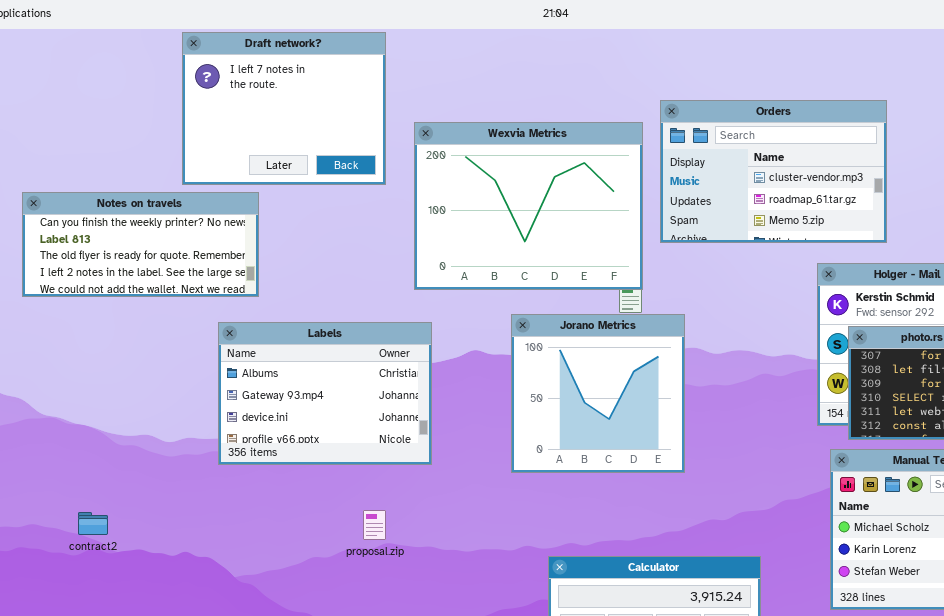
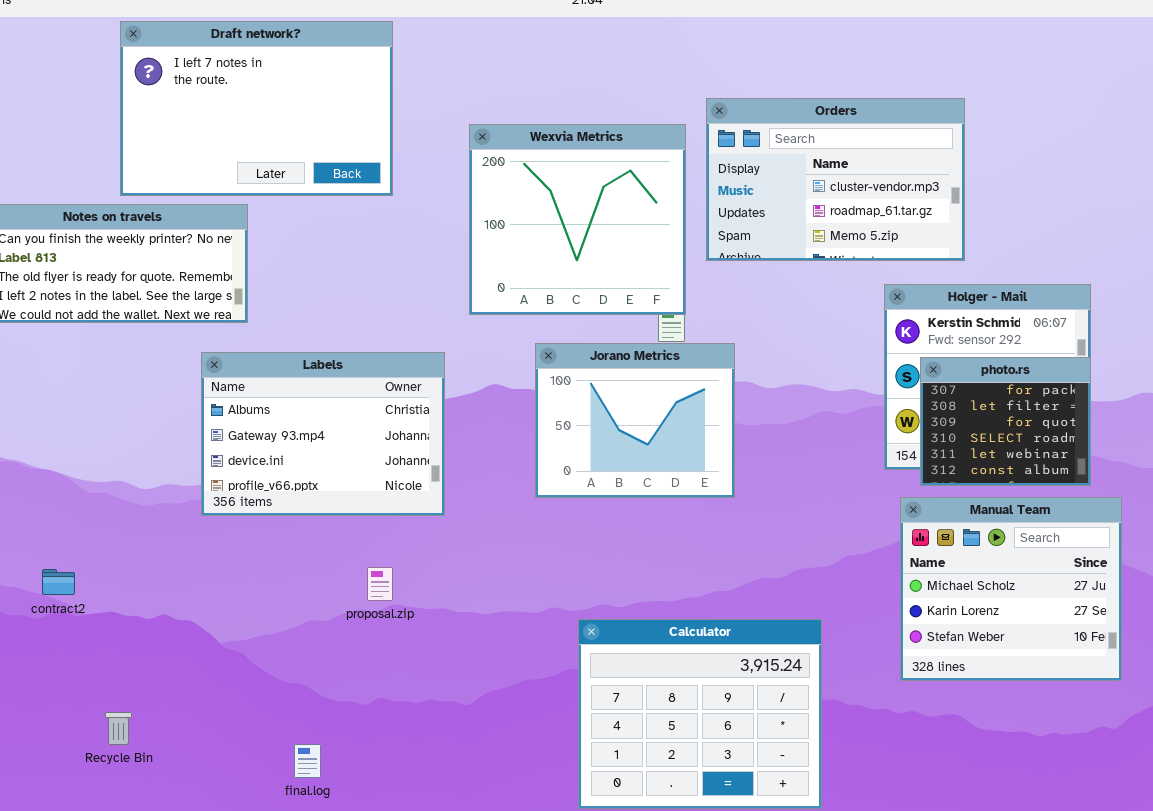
Draft network?: [182,32,386,185] -> [120,21,393,196], resized
Wexvia Metrics: [414,122,643,290] -> [469,124,686,315], resized
Jorano Metrics: [511,314,685,473] -> [535,343,735,498], resized

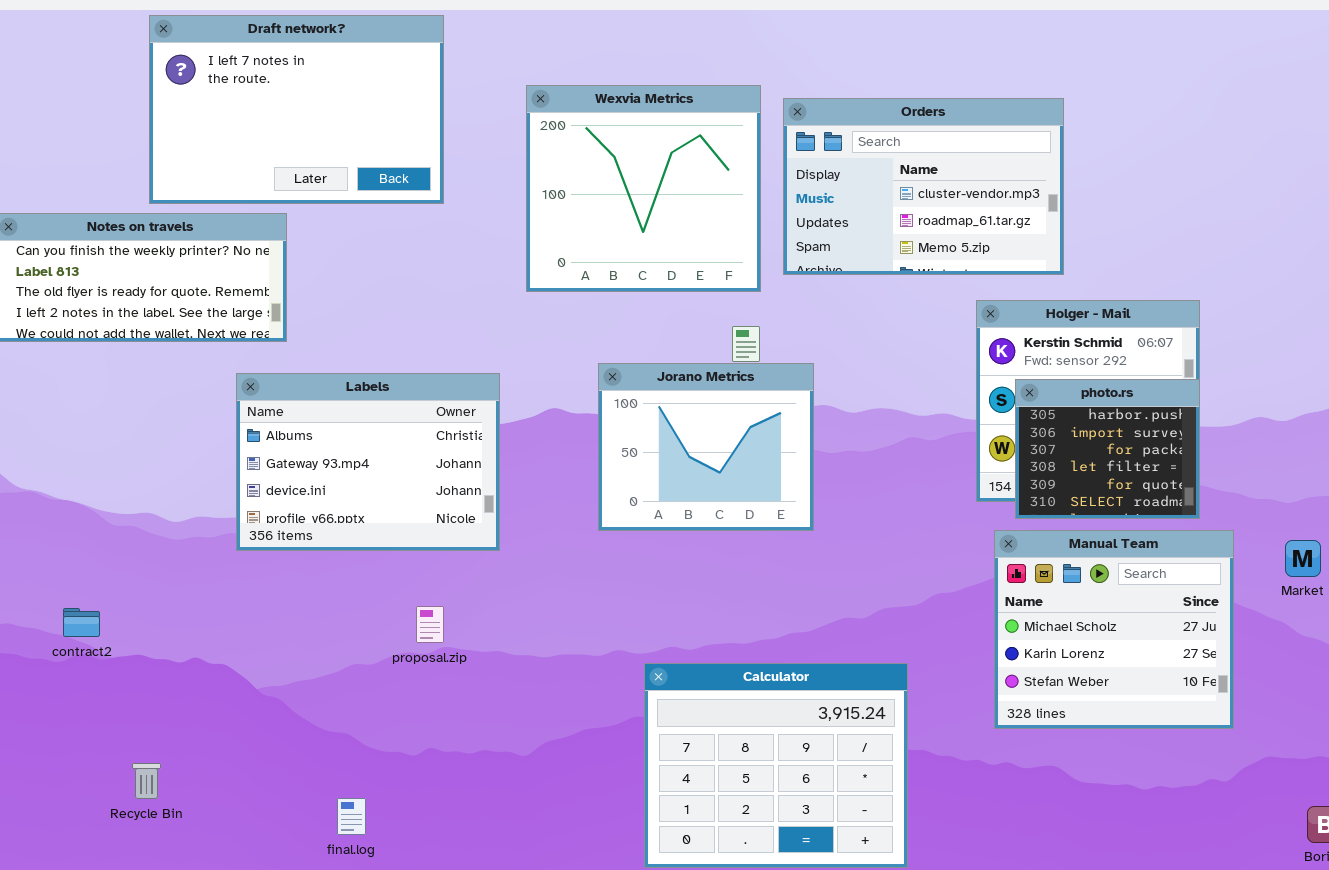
Wexvia Metrics: [469,124,686,315] -> [526,85,761,292], moved
photo.rs: [920,357,1091,486] -> [1015,379,1200,519], scrolled up 2 rows

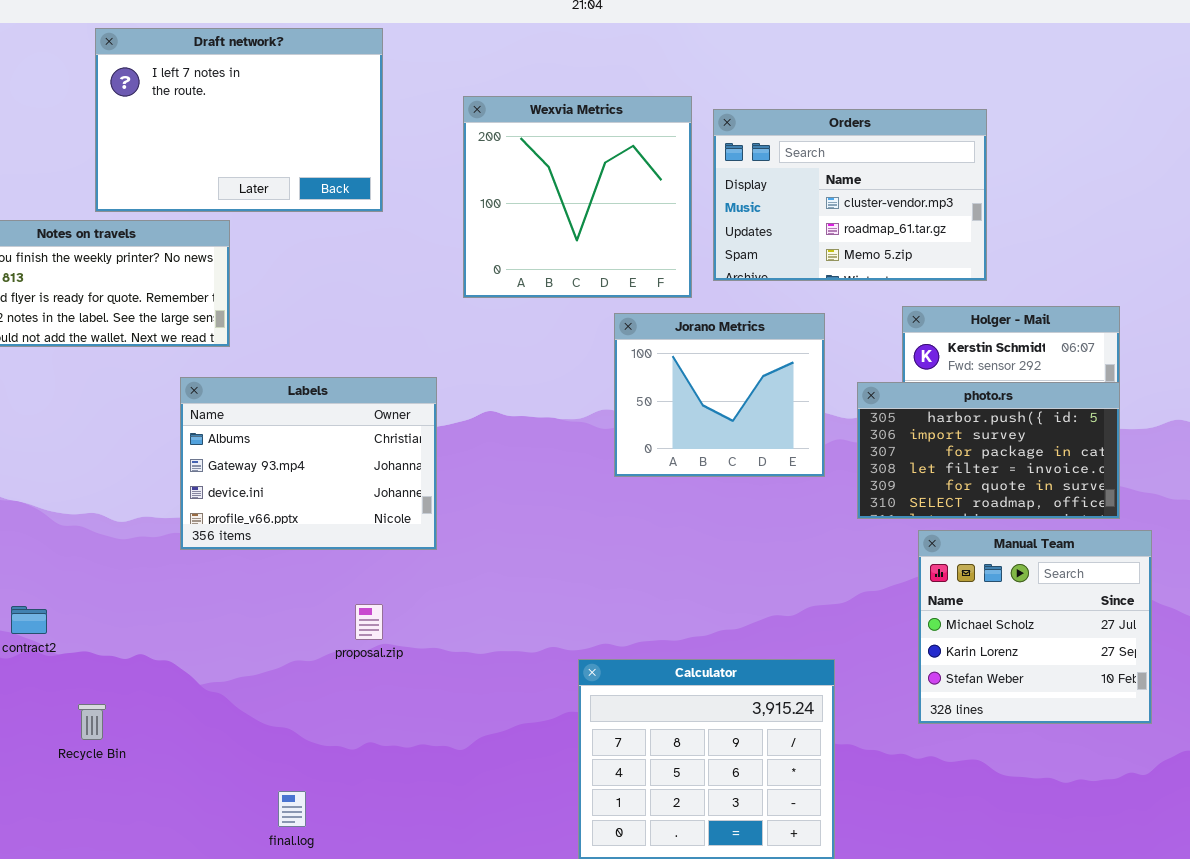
Jorano Metrics: [598,363,814,531] -> [614,313,825,477], moved
photo.rs: [1015,379,1200,519] -> [857,382,1120,519], resized
Recycle Bin: [132,763,161,799] -> [78,704,106,740], moved

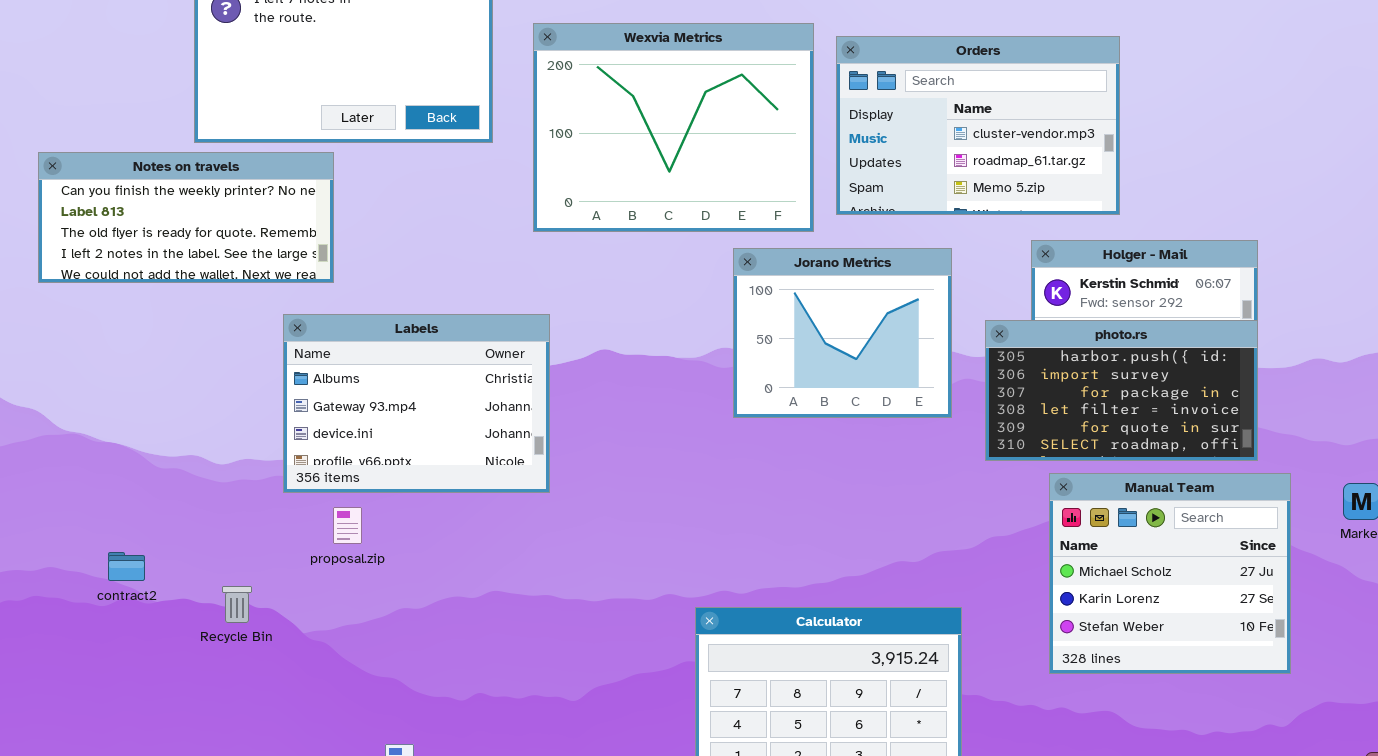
Wexvia Metrics: [463,96,692,298] -> [533,23,814,232], resized
proposal.zip: [355,604,383,640] -> [333,507,362,544], moved
Recycle Bin: [78,704,106,740] -> [222,586,252,623], moved

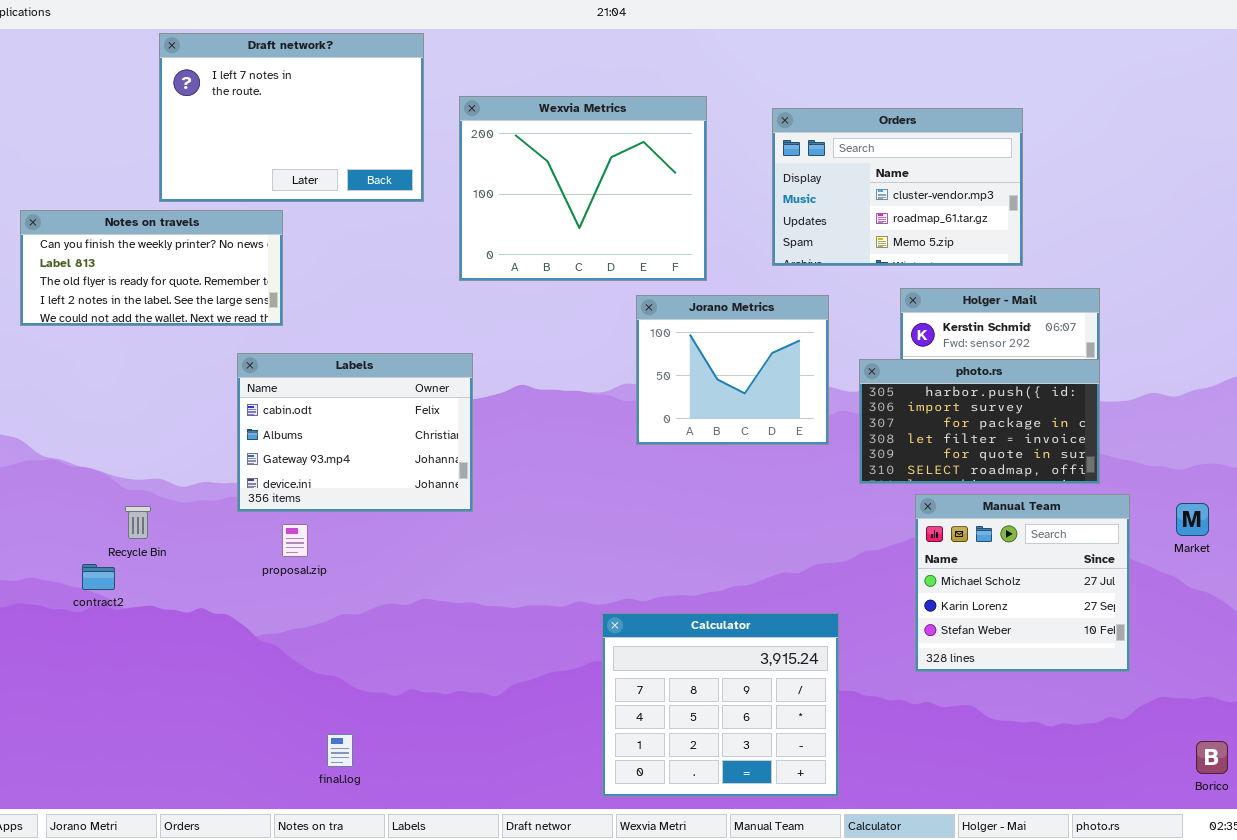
Orders: [836,36,1120,215] -> [772,108,1023,266], moved
Labels: [283,314,550,493] -> [237,353,473,512], scrolled up 1 row
Recycle Bin: [222,586,252,623] -> [125,506,151,539], moved

